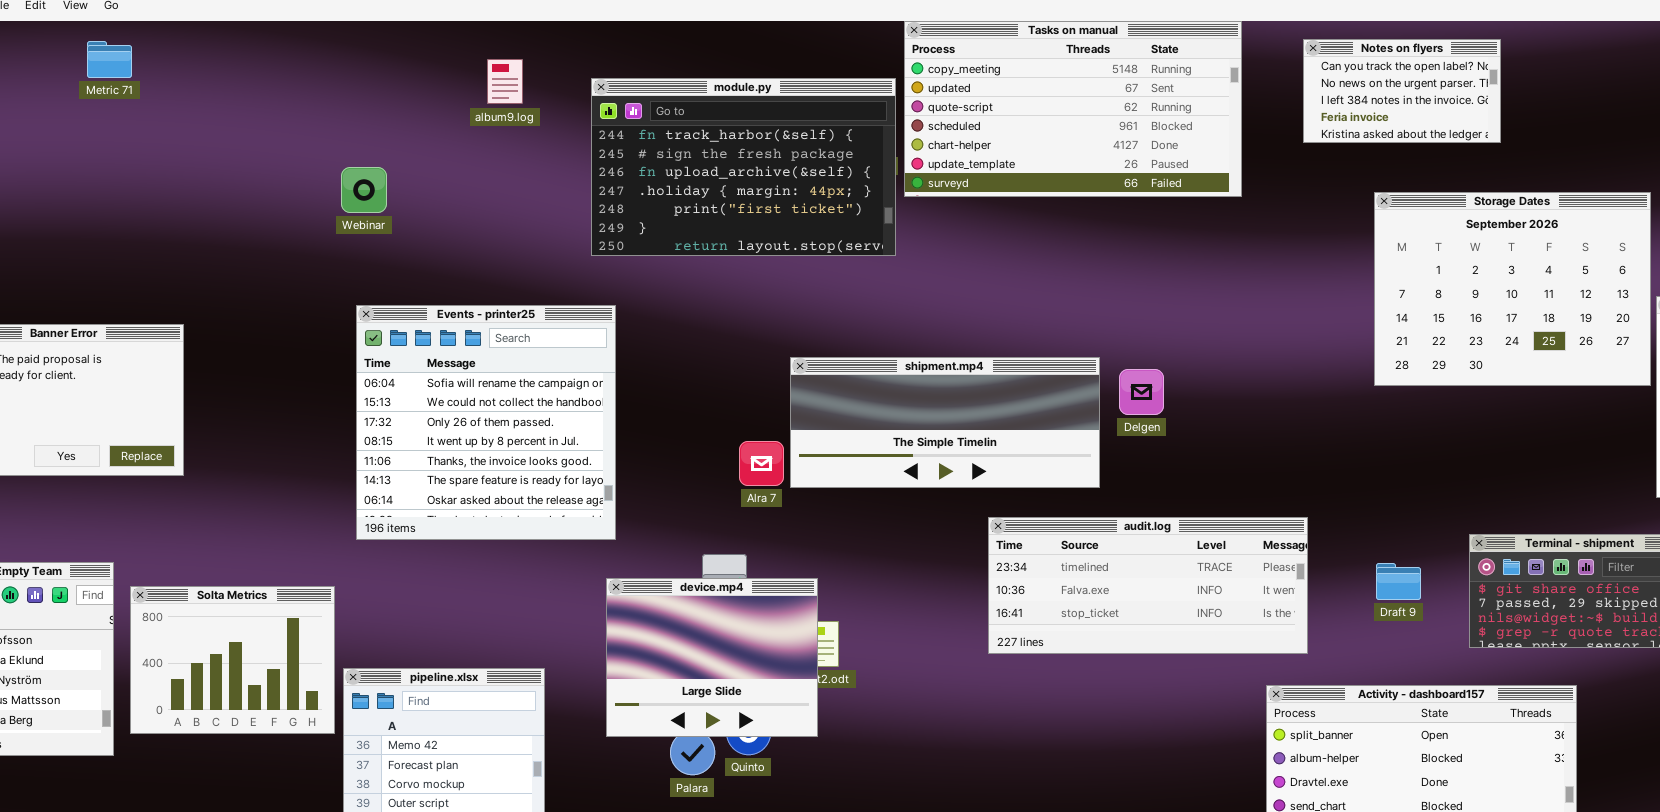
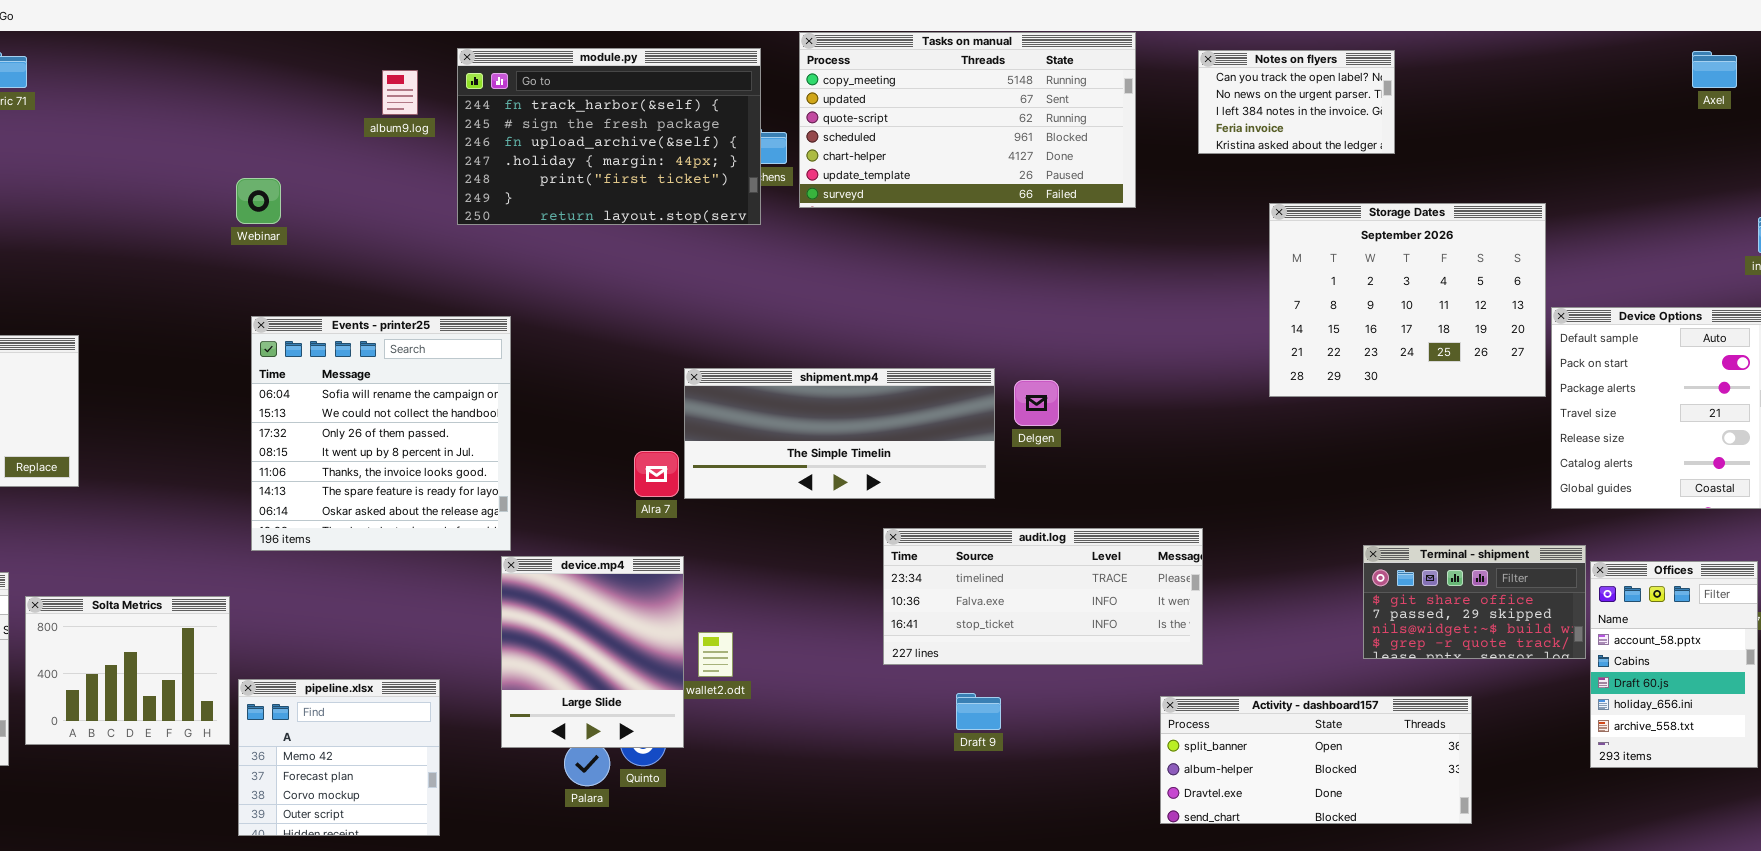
module.py: [591,78,896,256] -> [457,48,761,225], moved
Draft 9: [1376,563,1421,600] -> [956,693,1001,730], moved
device.mp4: [606,578,818,737] -> [501,556,684,748], resized

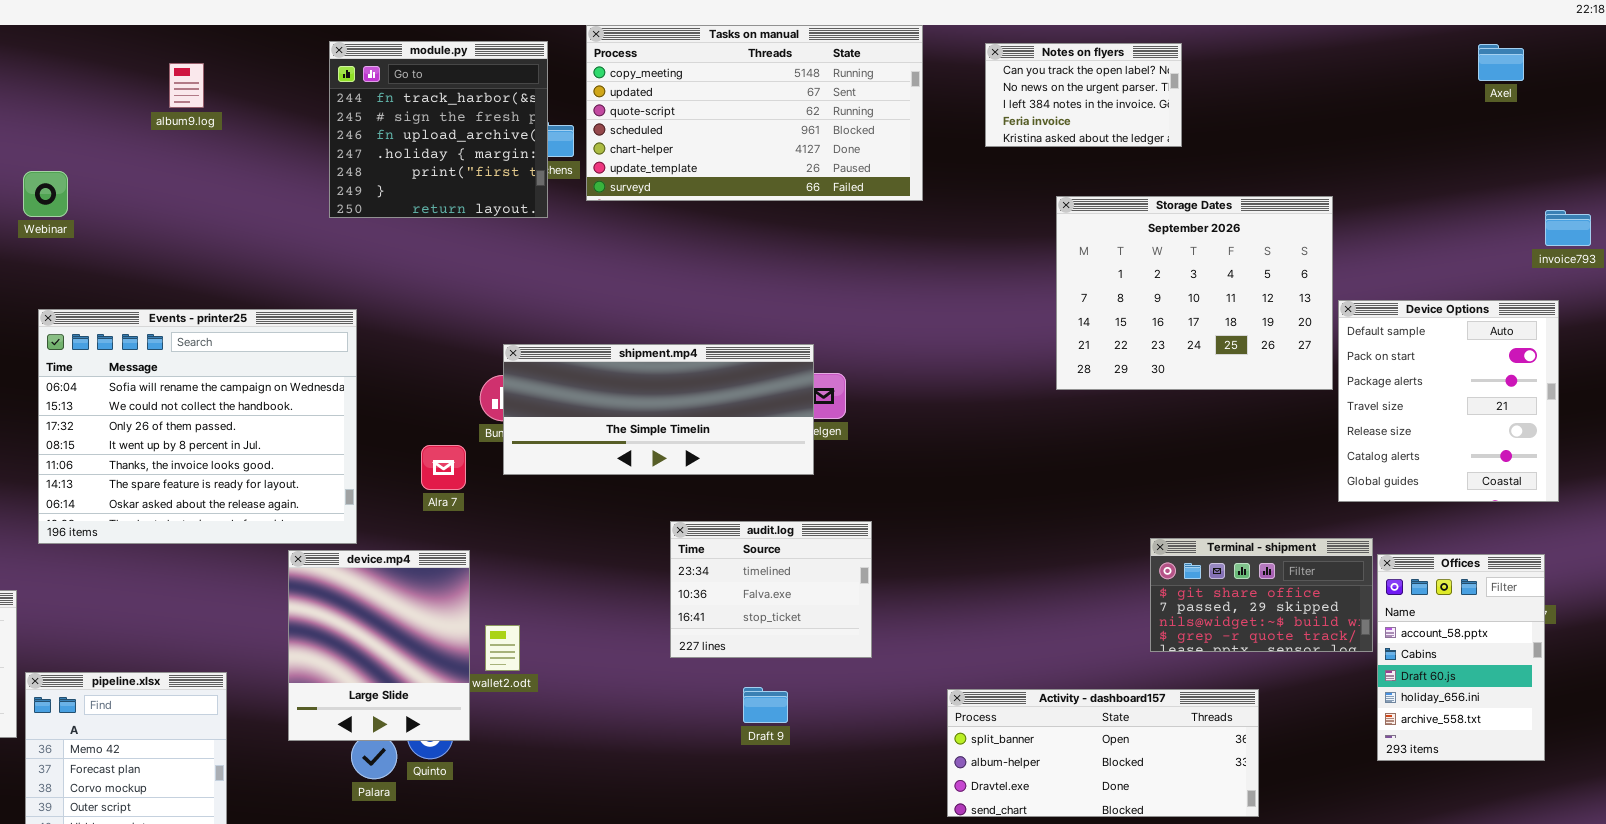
module.py: [457,48,761,225] -> [329,41,548,218], resized
Events - printer25: [251,316,511,551] -> [38,309,357,544], resized
shipment.mp4: [684,368,995,499] -> [503,344,814,475], moved
audit.log: [883,528,1203,665] -> [670,521,872,658], resized

